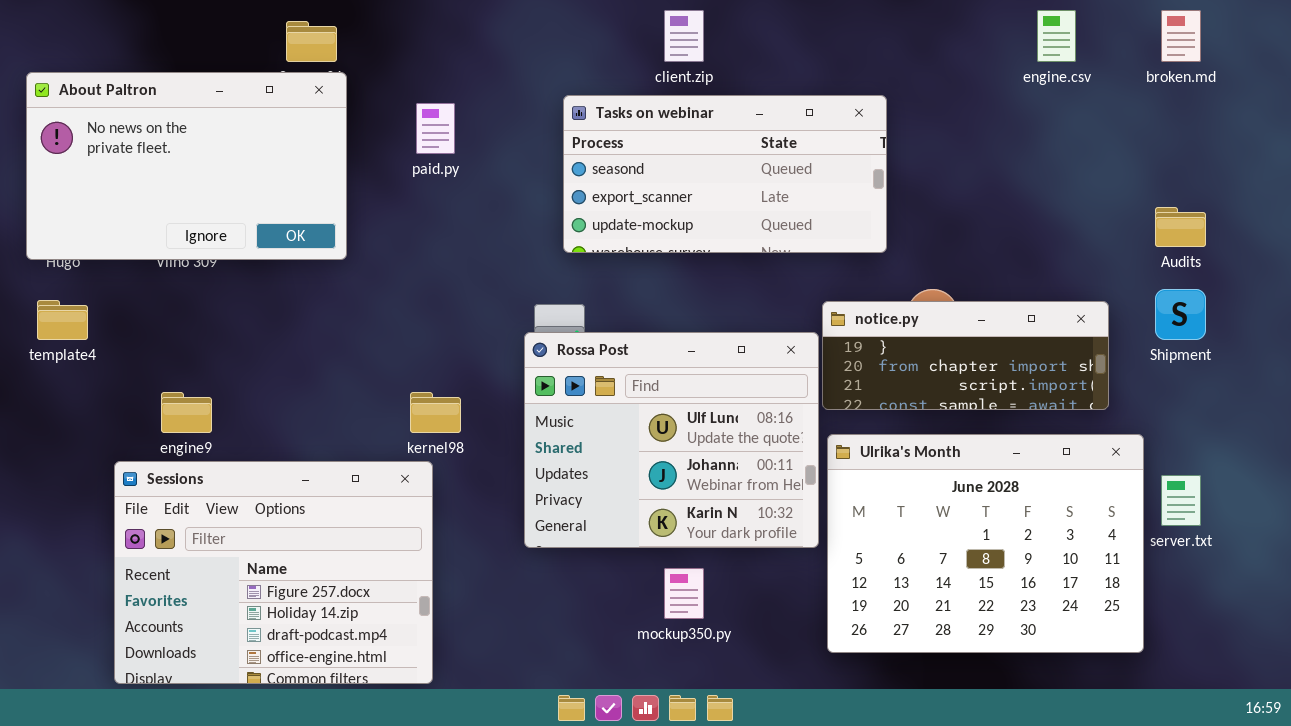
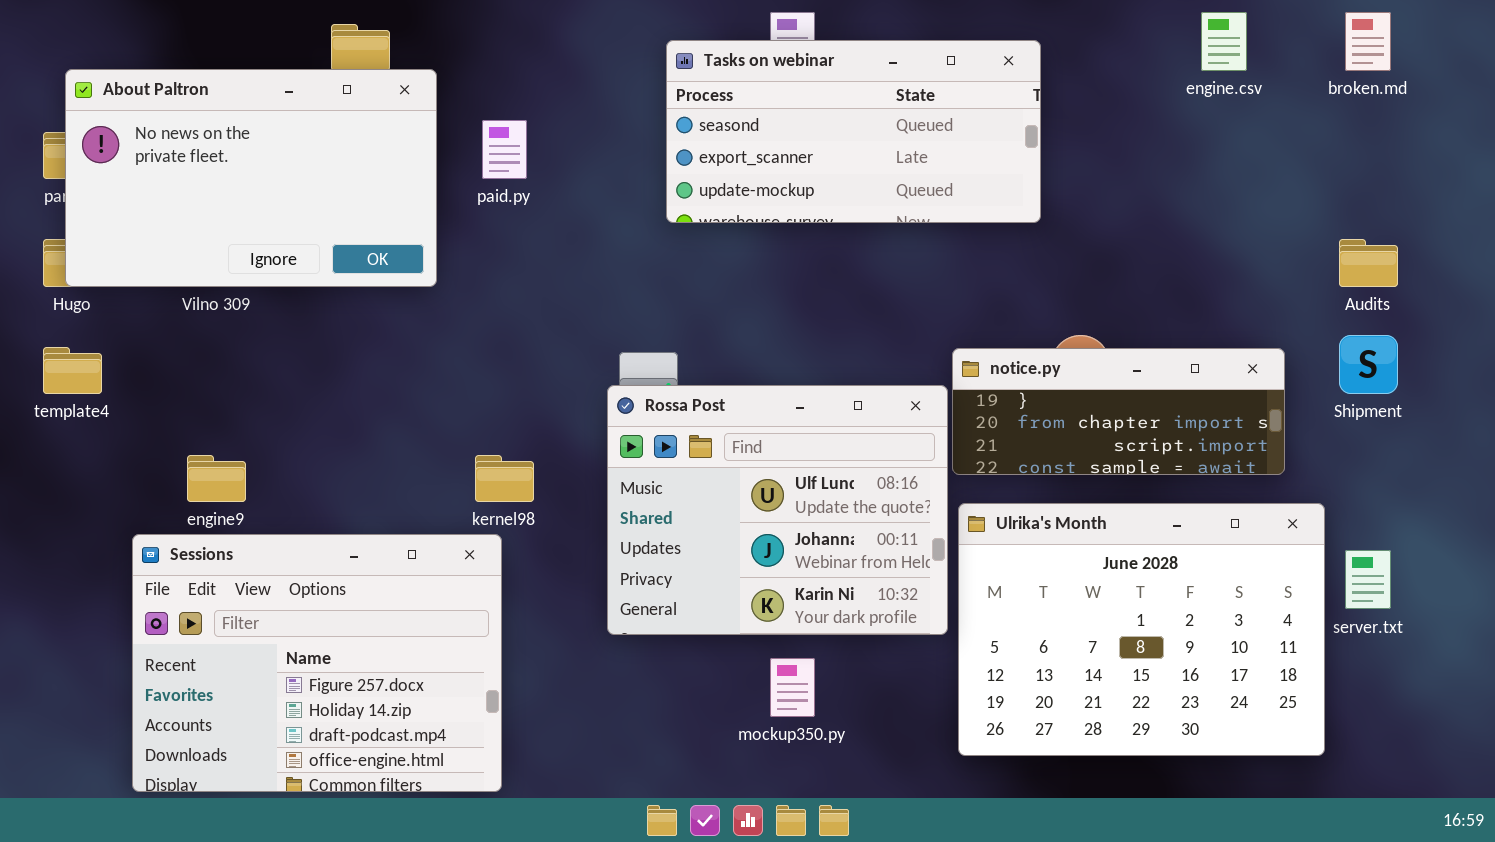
About Paltron: [26,72,347,260] -> [65,69,437,287], moved
Tasks on webinar: [563,95,887,253] -> [666,40,1041,223], moved

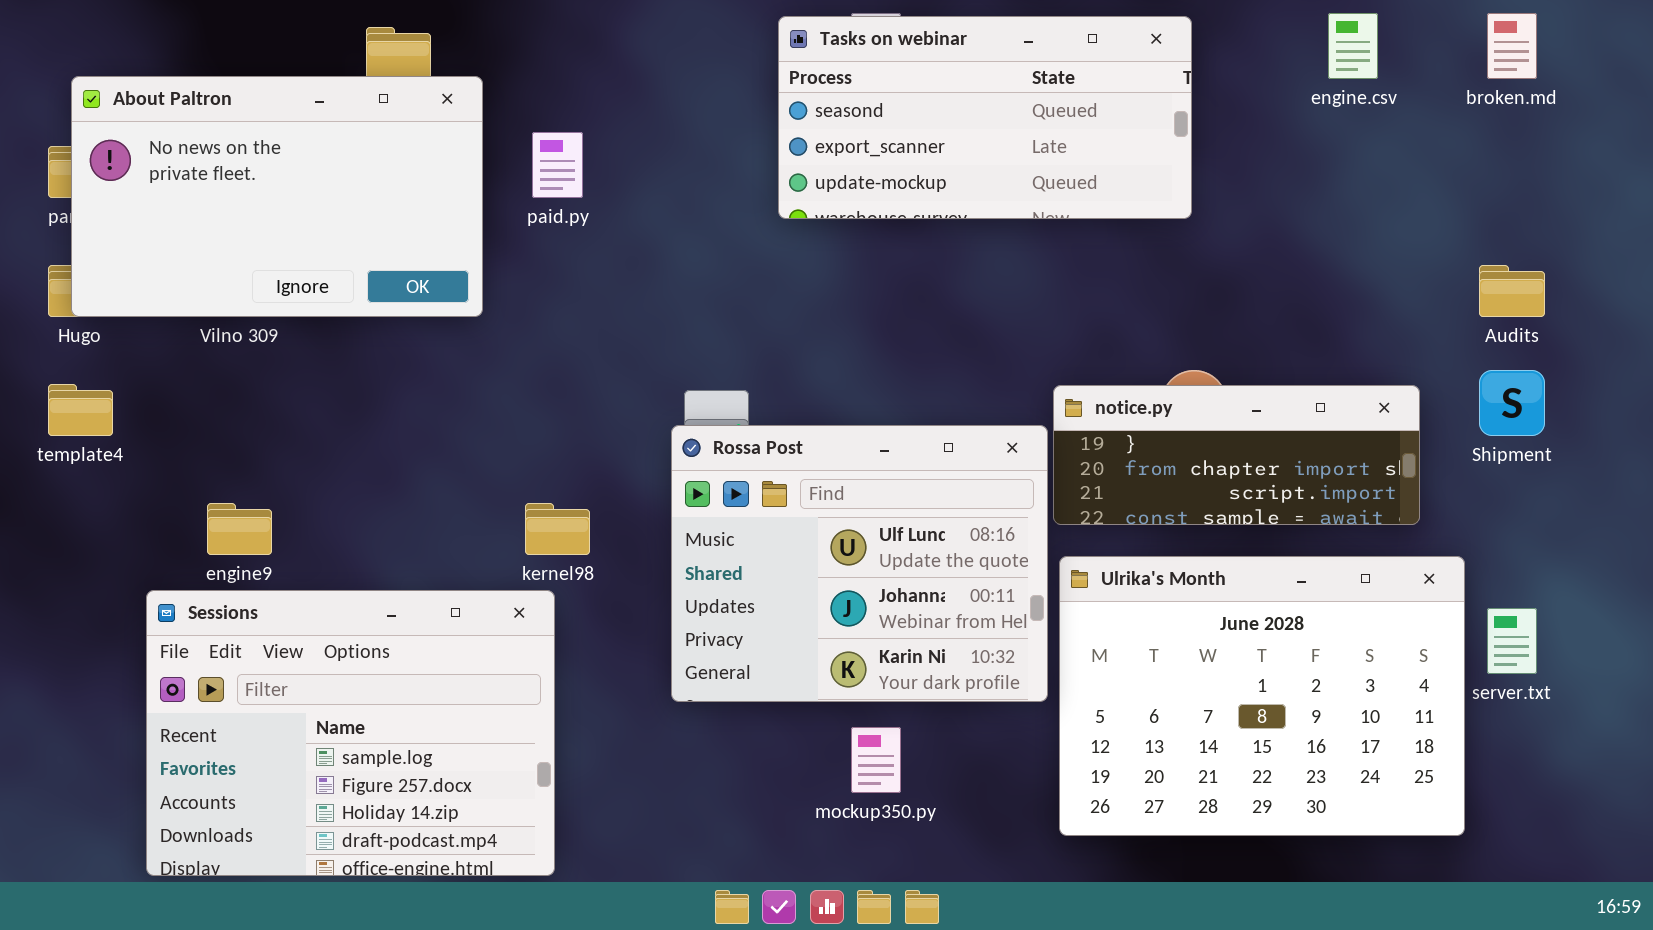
Tasks on webinar: [666,40,1041,223] -> [778,16,1192,219], moved
Sessions: [132,534,502,792] -> [146,590,555,876], scrolled up 1 row

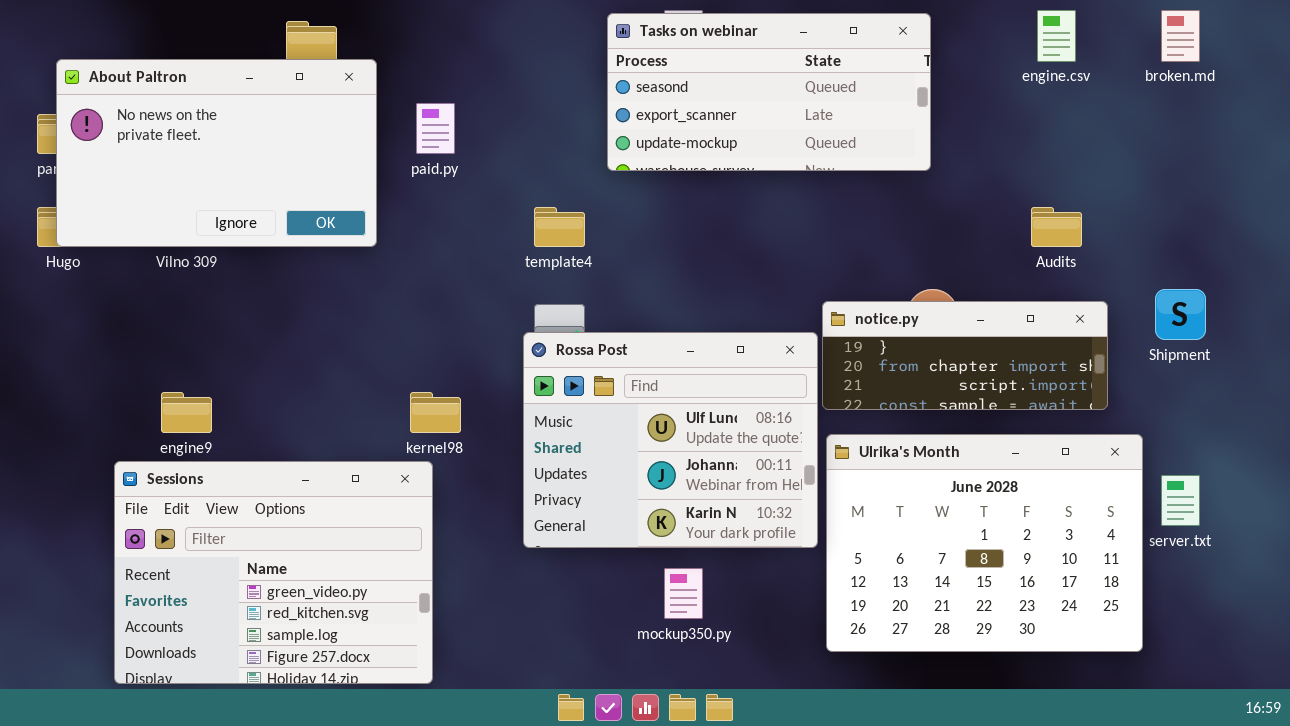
Audits: [1479,265,1545,317] -> [1031,207,1082,247], moved
template4: [48,384,113,436] -> [534,207,585,247], moved
Sessions: [146,590,555,876] -> [114,461,433,684], scrolled up 2 rows

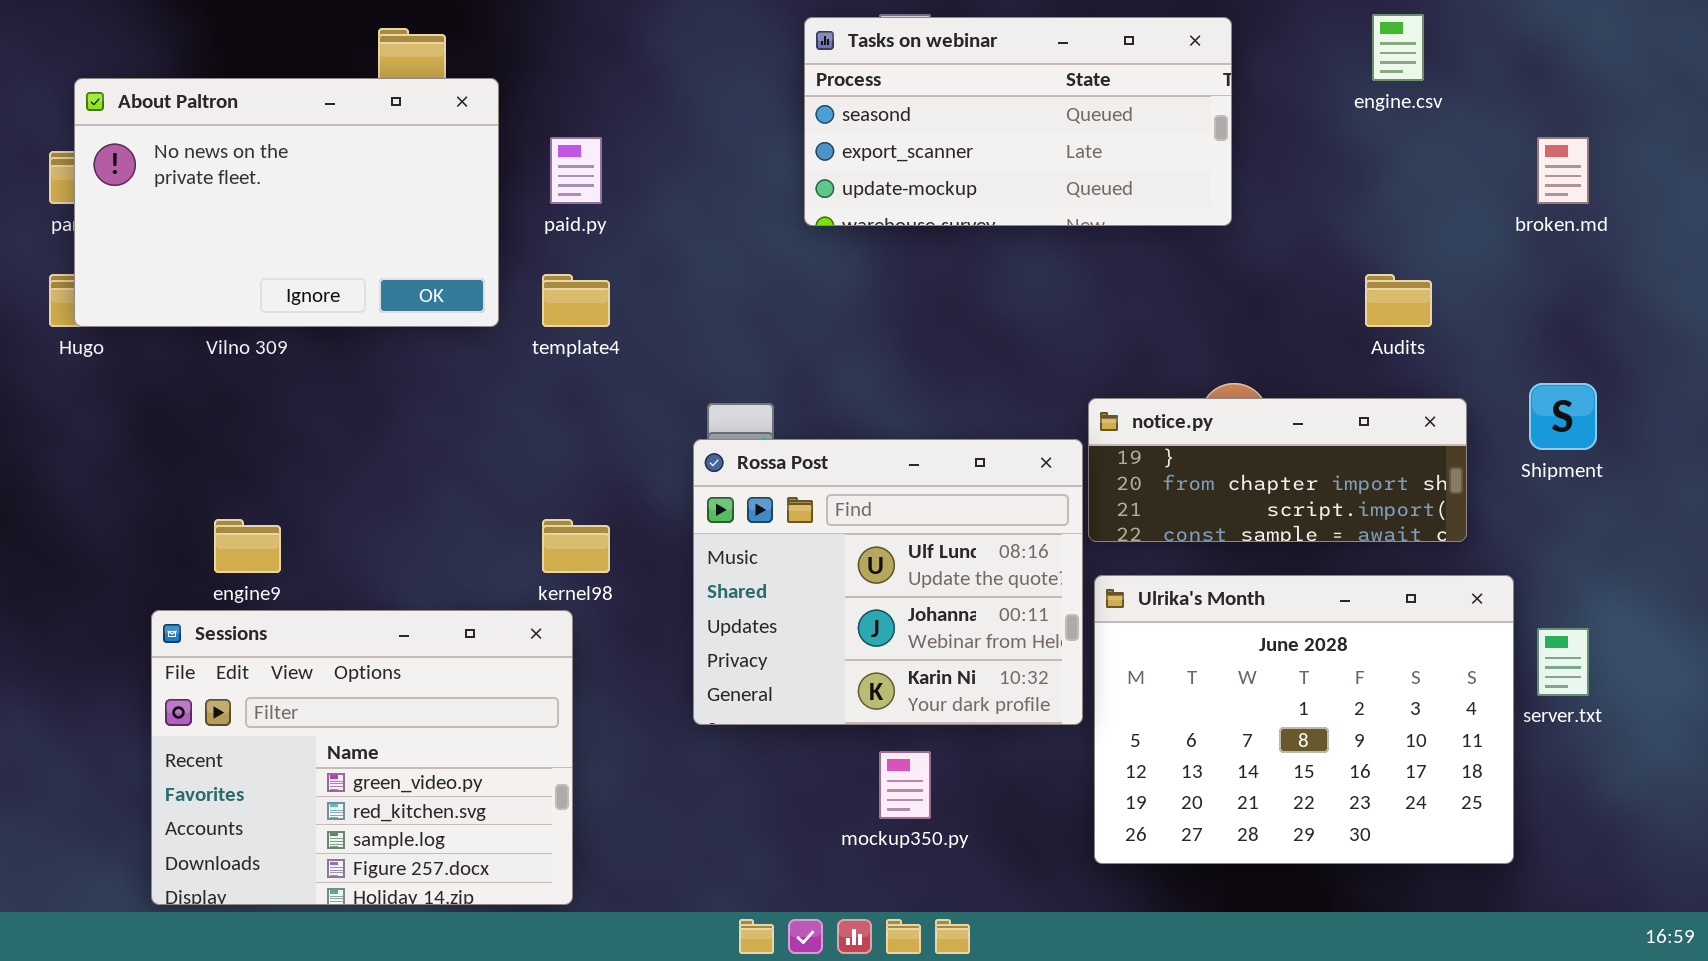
broken.md: [1161,10,1200,62] -> [1537,137,1589,204], moved
template4: [534,207,585,247] -> [542,274,610,327], moved

